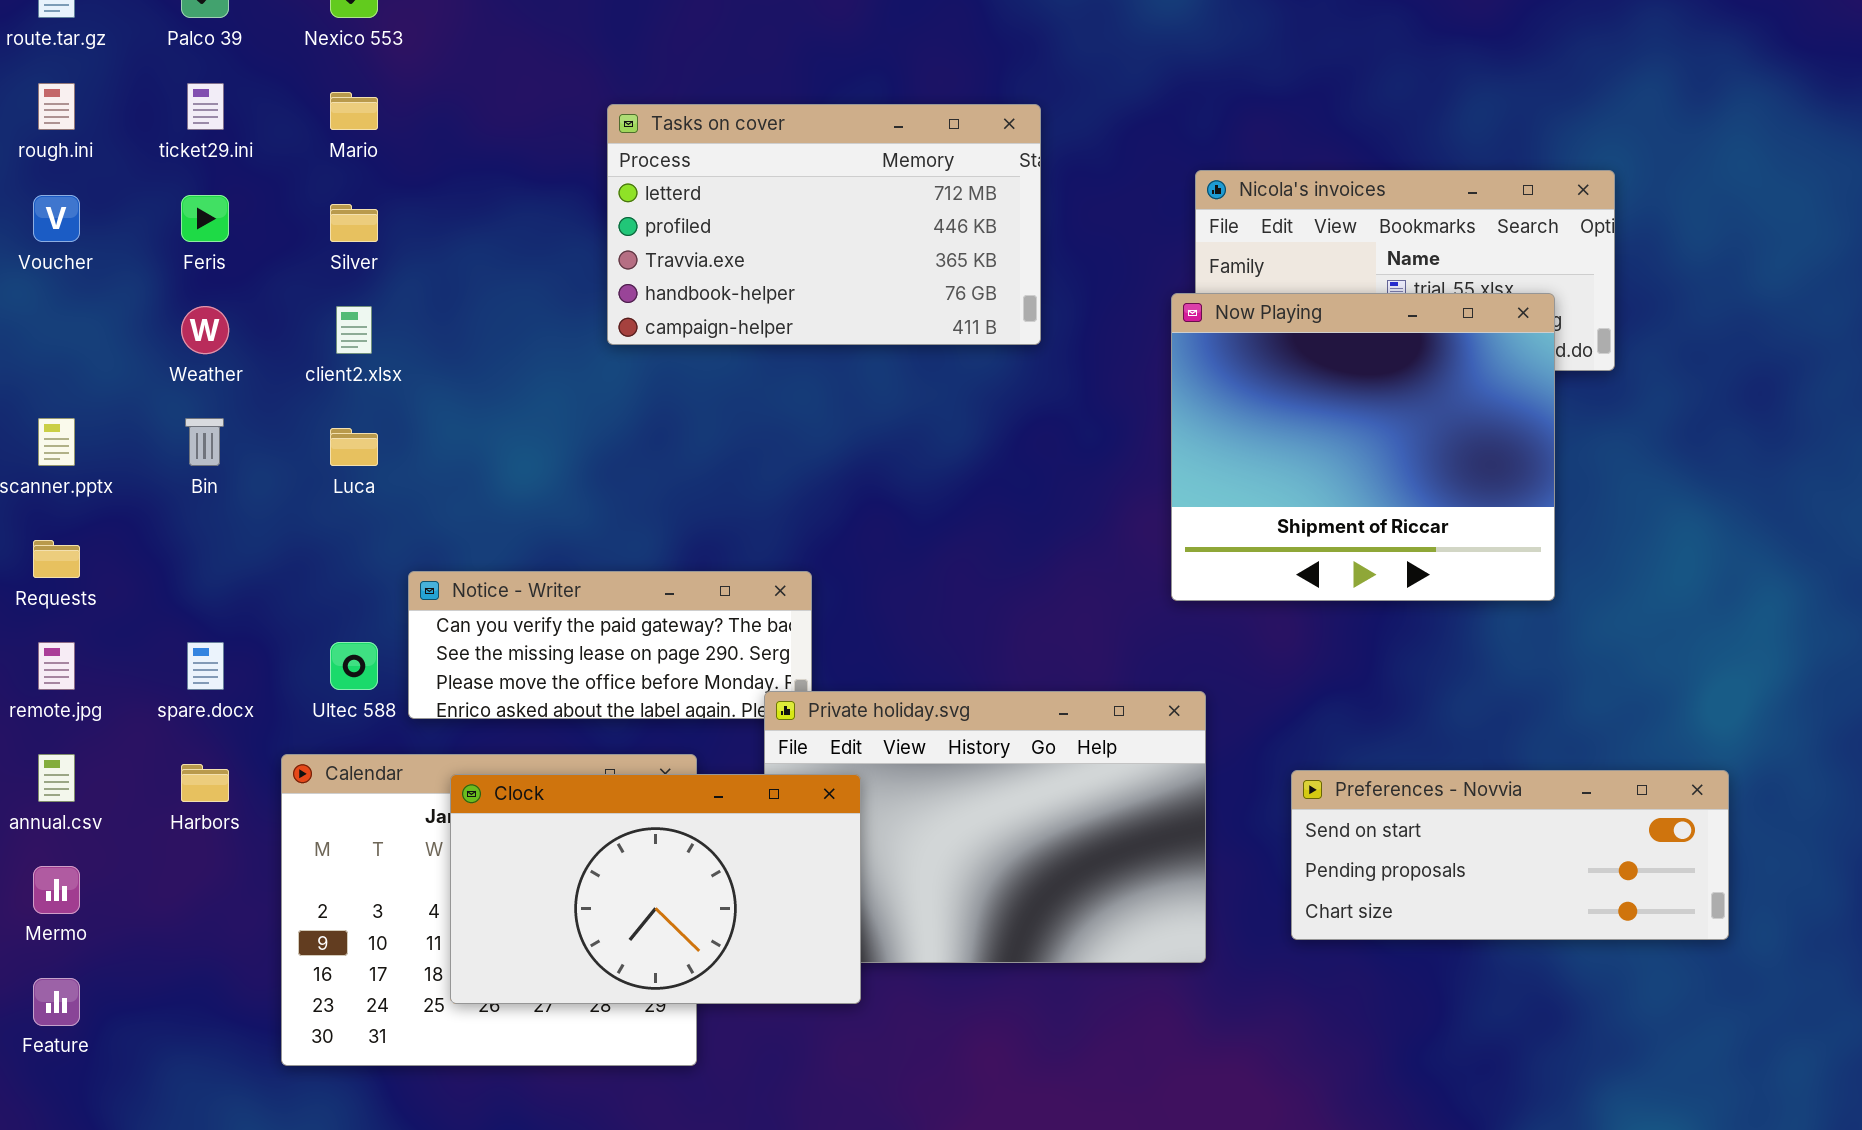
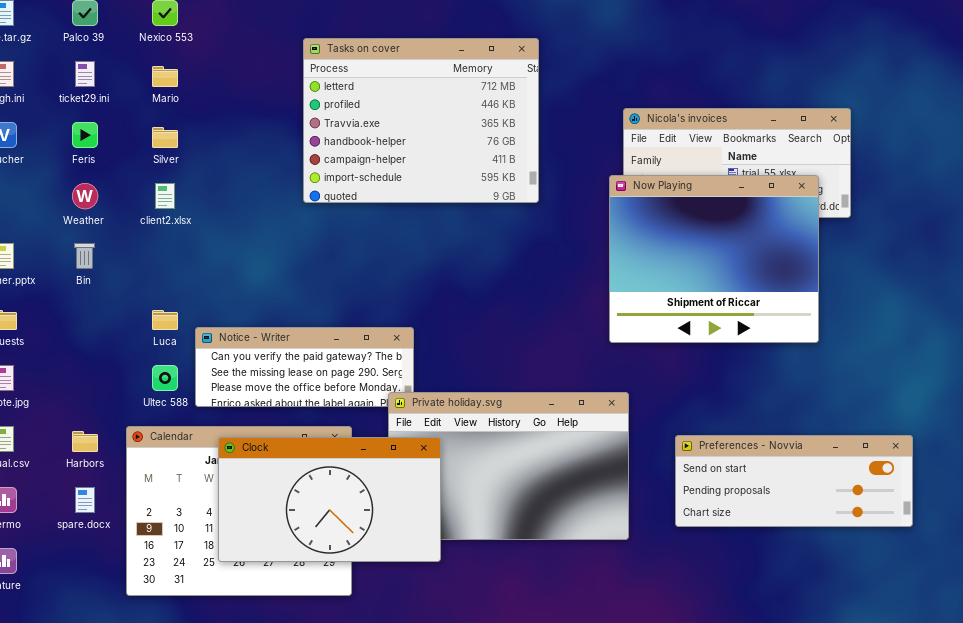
Tasks on cover: [607,104,1041,345] -> [303,38,539,203], resized
Luca: [330,428,378,466] -> [152,310,178,330], moved
spare.docx: [187,642,224,690] -> [75,487,95,513], moved

